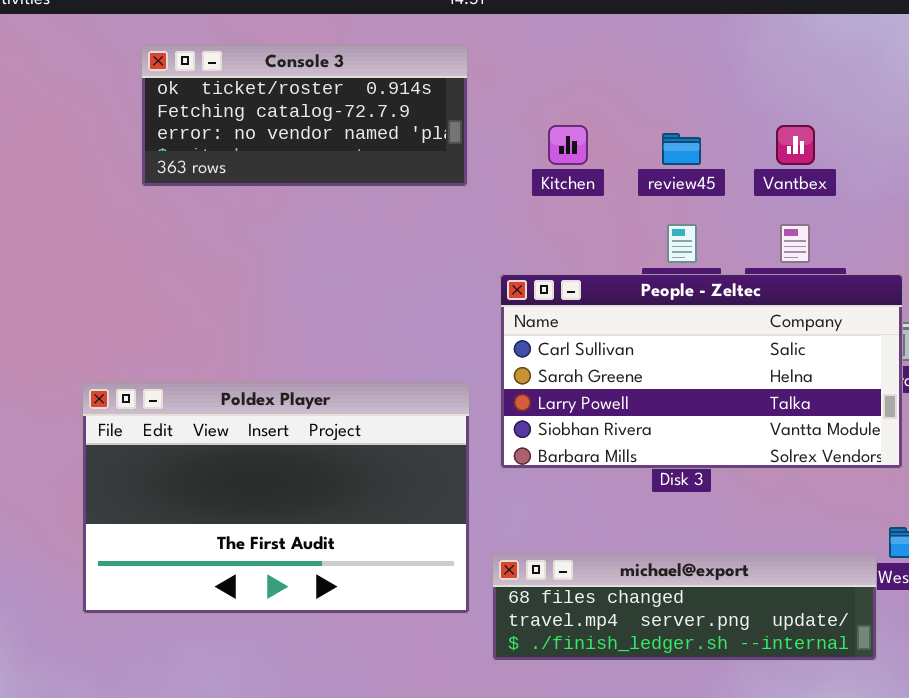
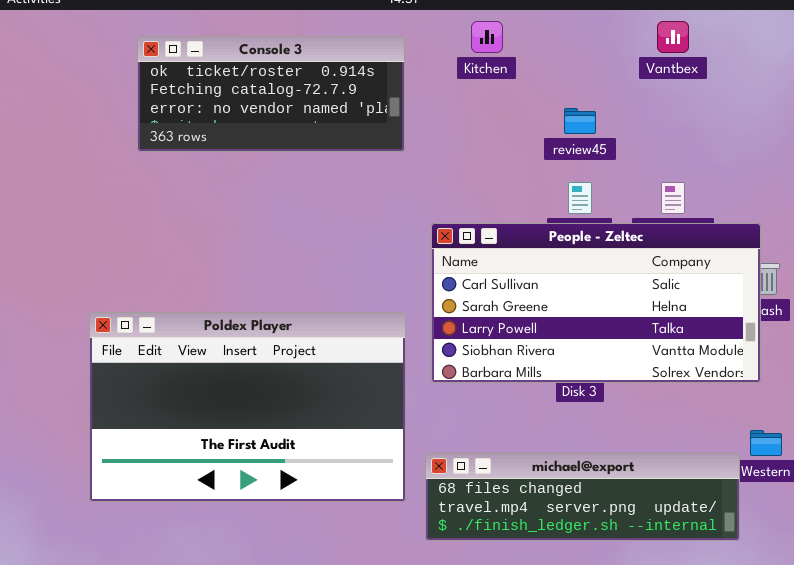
Kitchen: [548,125,588,165] -> [471,21,503,53], moved
Vantbex: [776,125,815,165] -> [657,21,689,53], moved

